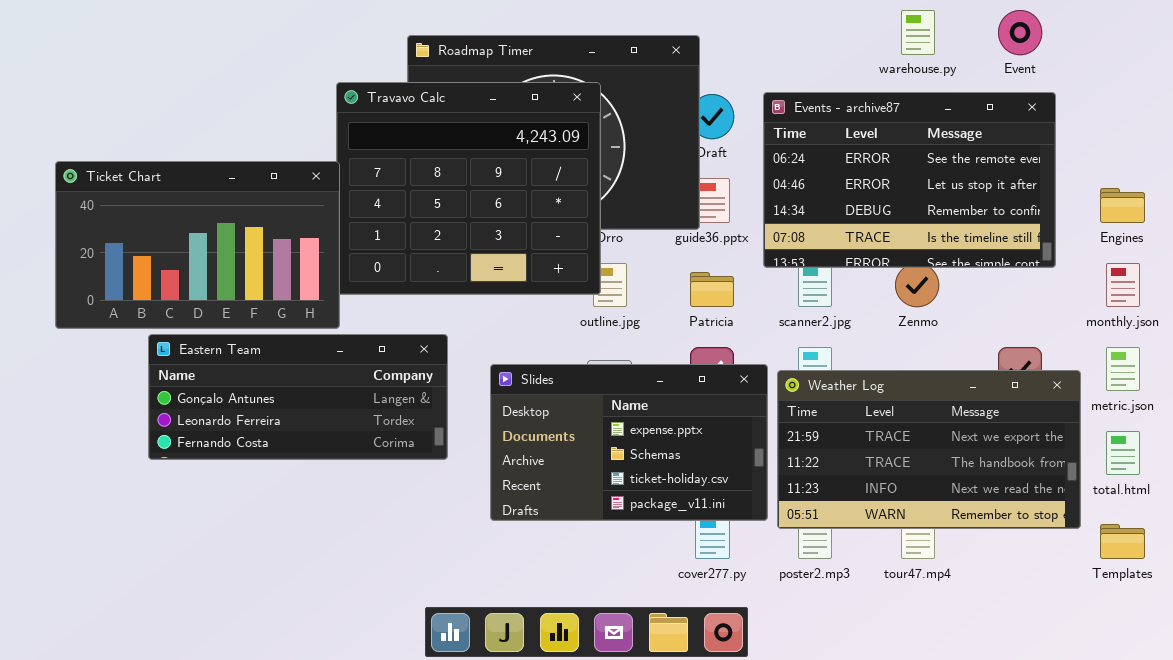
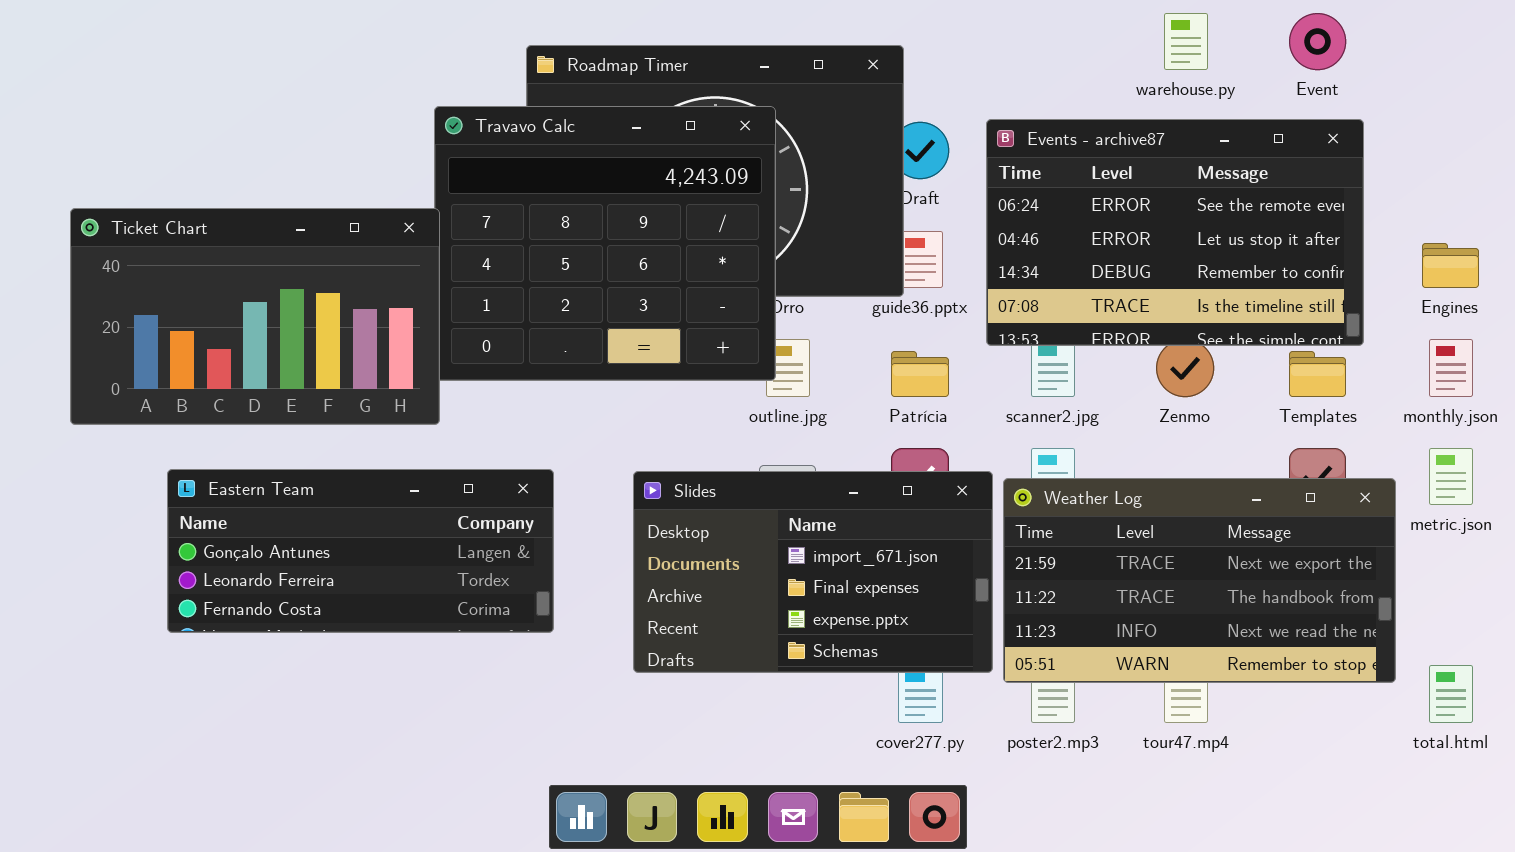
Eastern Team: [148,334,448,460] -> [167,469,554,633], moved
Slides: [490,364,768,521] -> [633,471,993,673], scrolled up 2 rows
total.html: [1106,431,1140,475] -> [1429,665,1473,723], moved
Templates: [1100,524,1145,559] -> [1289,351,1346,397], moved

